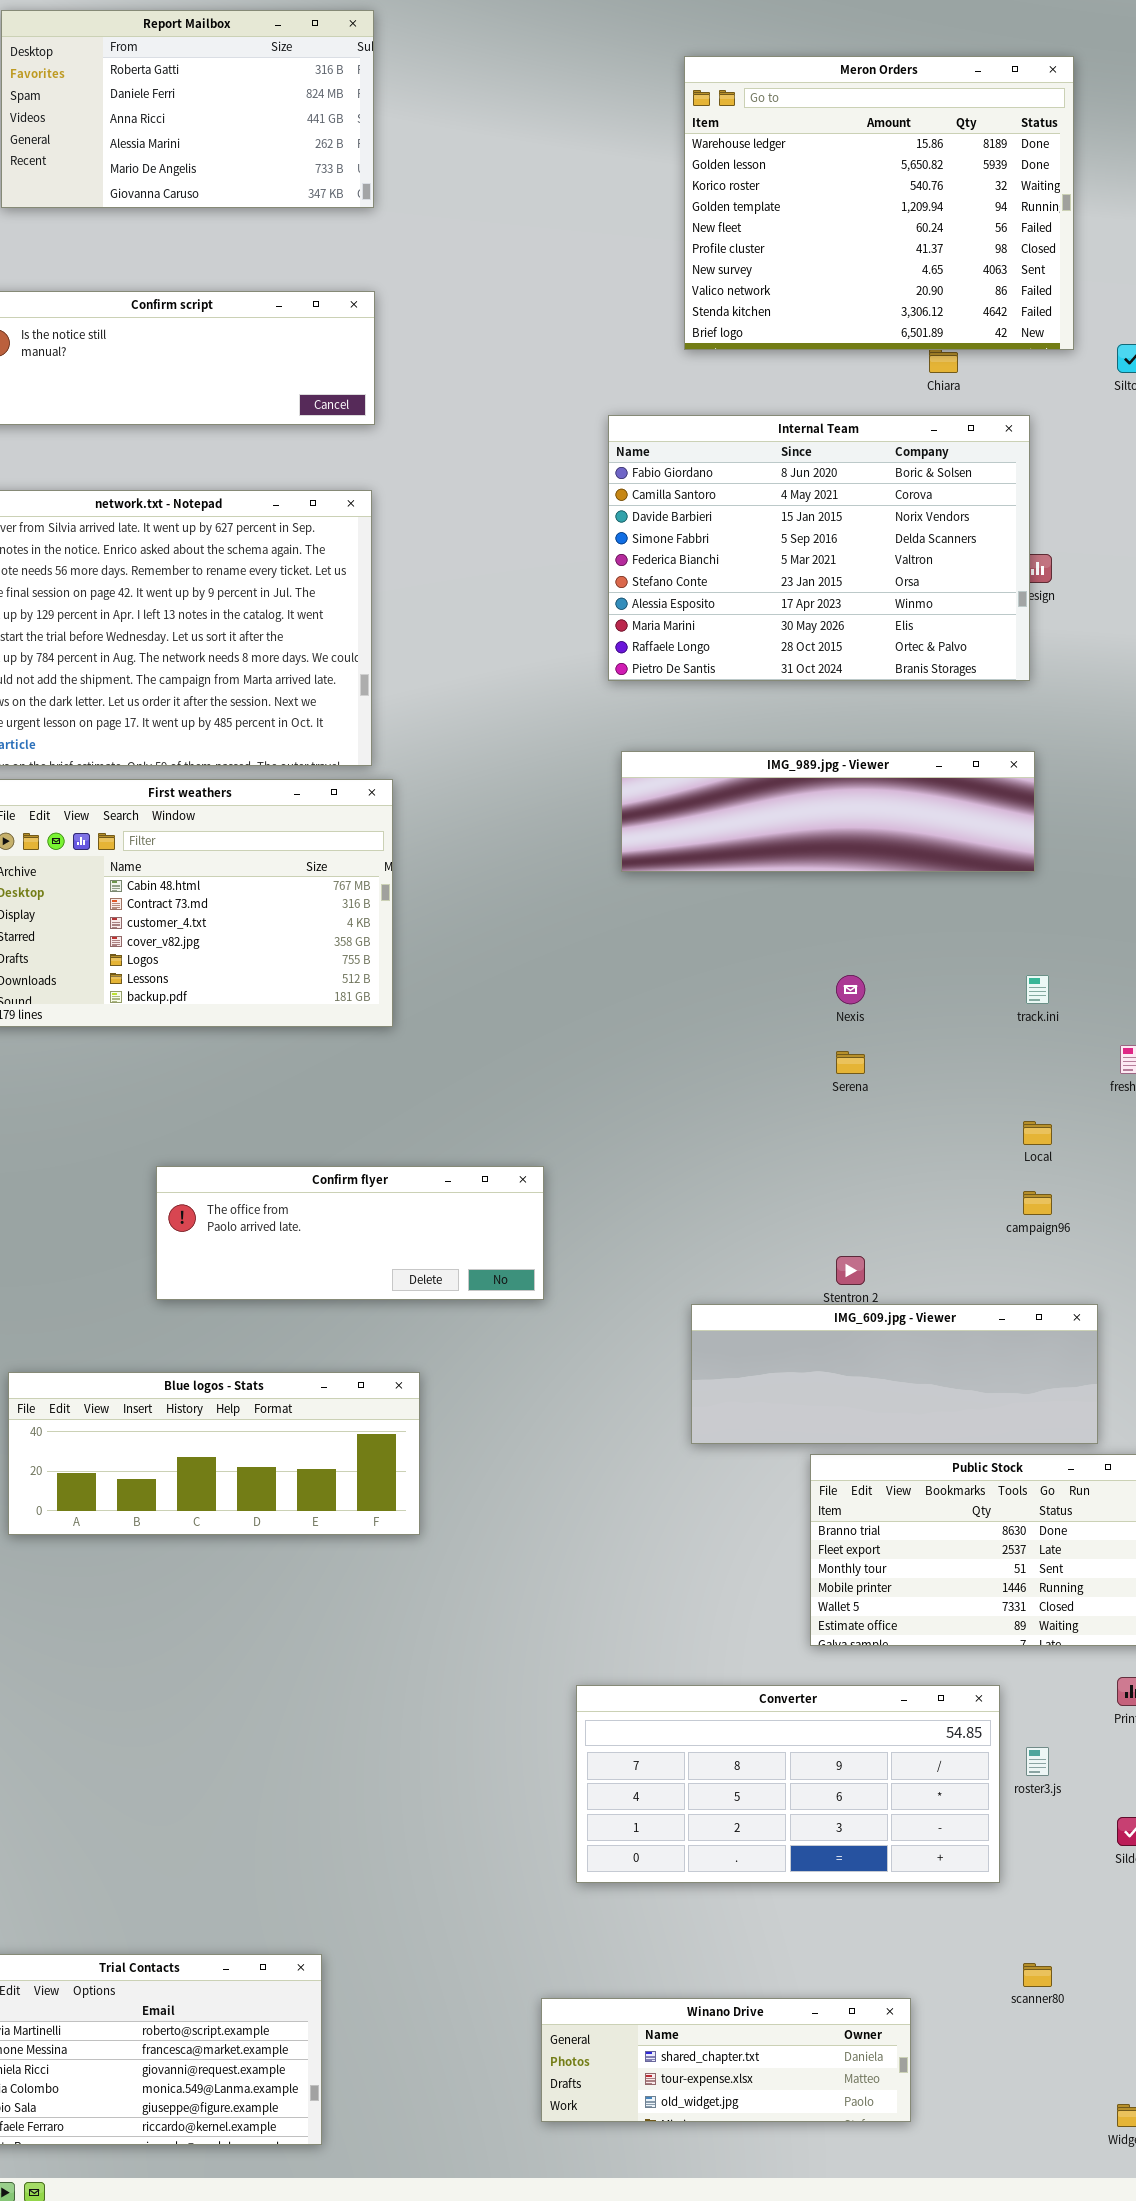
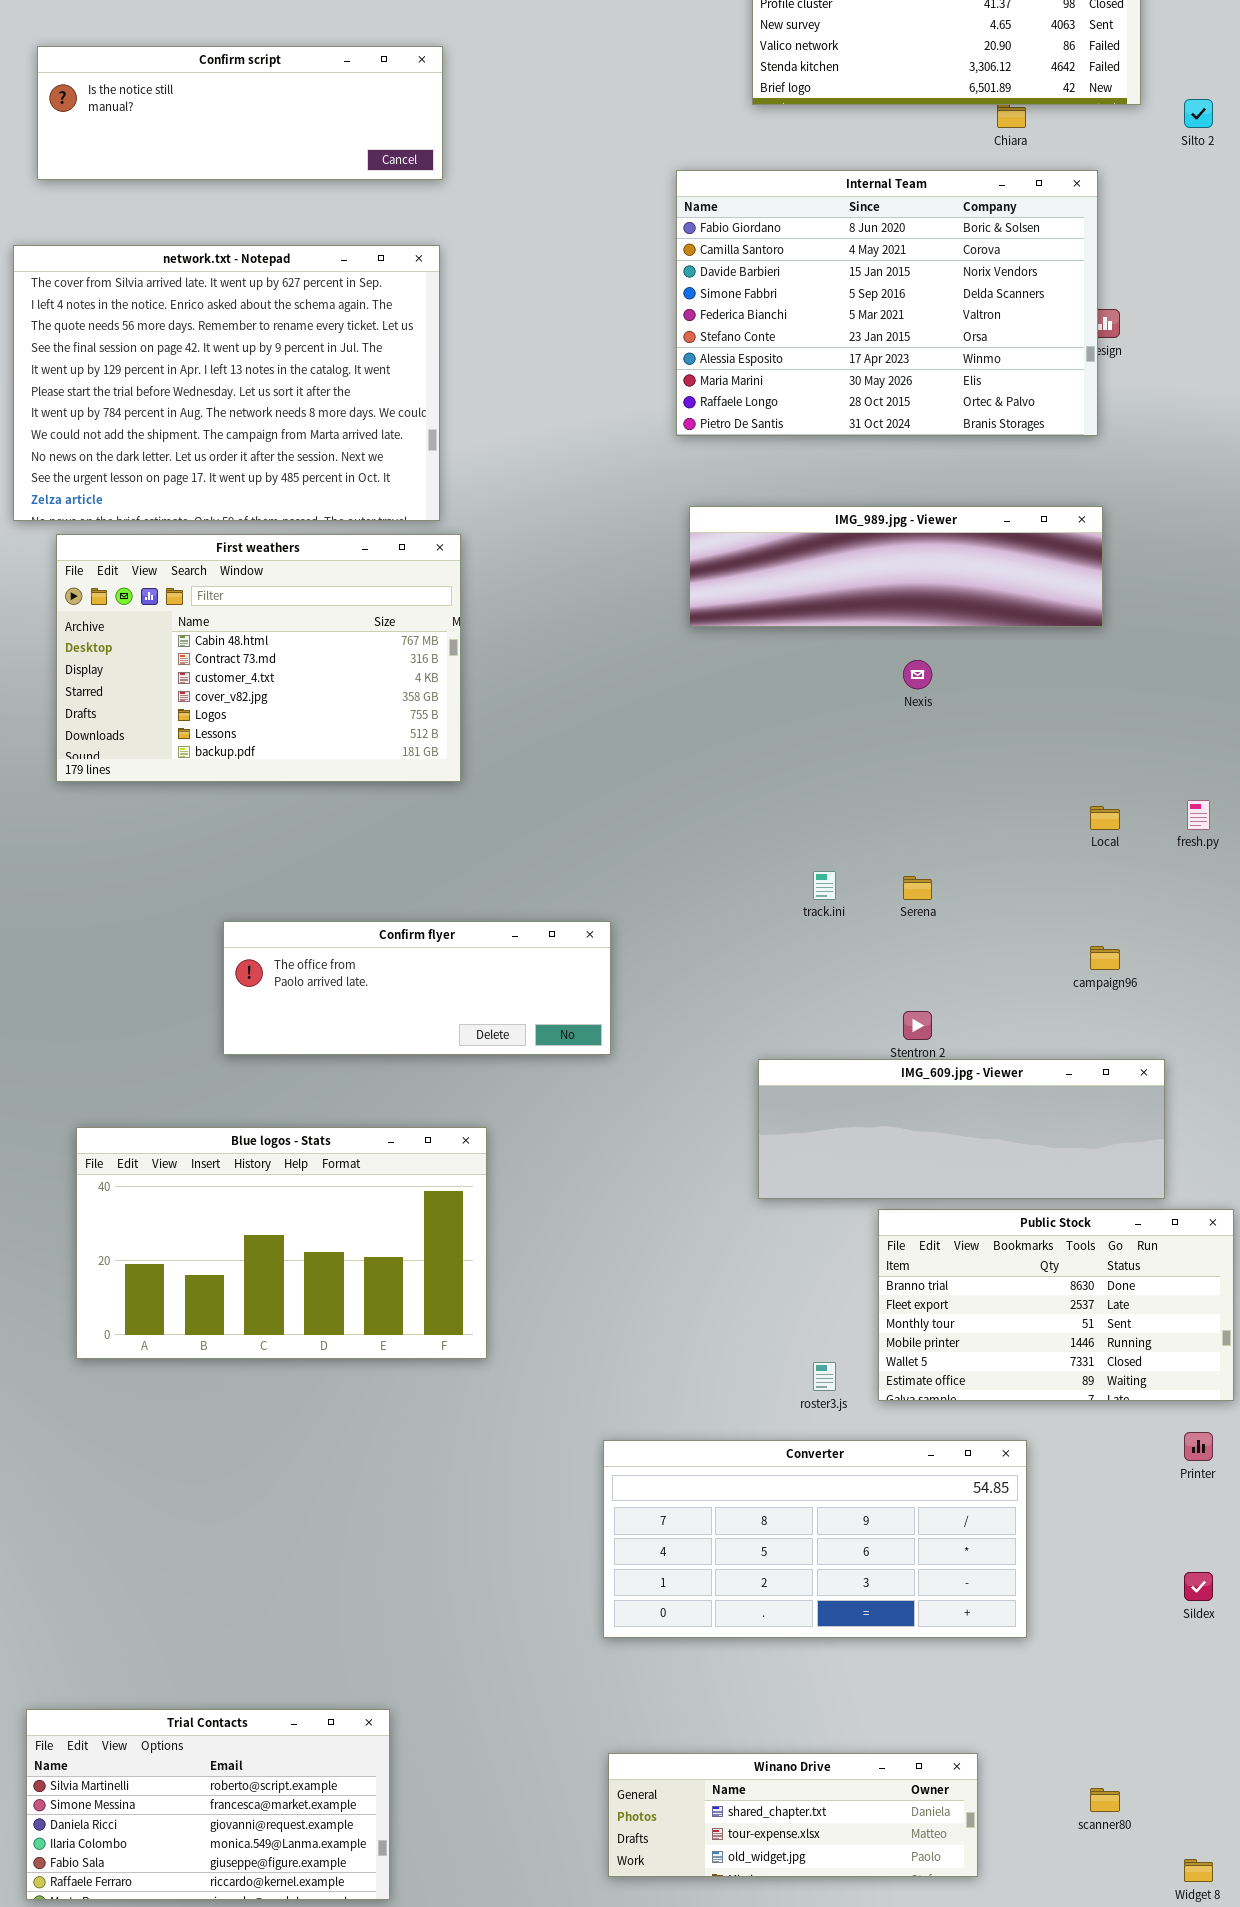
Nexis: [836,975,865,1004] -> [903,660,932,689], moved
track.ini: [1026,975,1049,1004] -> [813,871,836,900], moved
Serena: [836,1051,865,1074] -> [903,876,932,900], moved
Local: [1023,1121,1052,1145] -> [1090,806,1120,830], moved
Blue logos - Stats: [8,1372,420,1535] -> [76,1127,487,1359], resized
Converter: [576,1685,1000,1883] -> [603,1440,1027,1638], moved
roster3.js: [1026,1747,1049,1776] -> [813,1362,836,1391], moved
scanner80: [1023,1963,1052,1987] -> [1090,1788,1120,1812], moved

